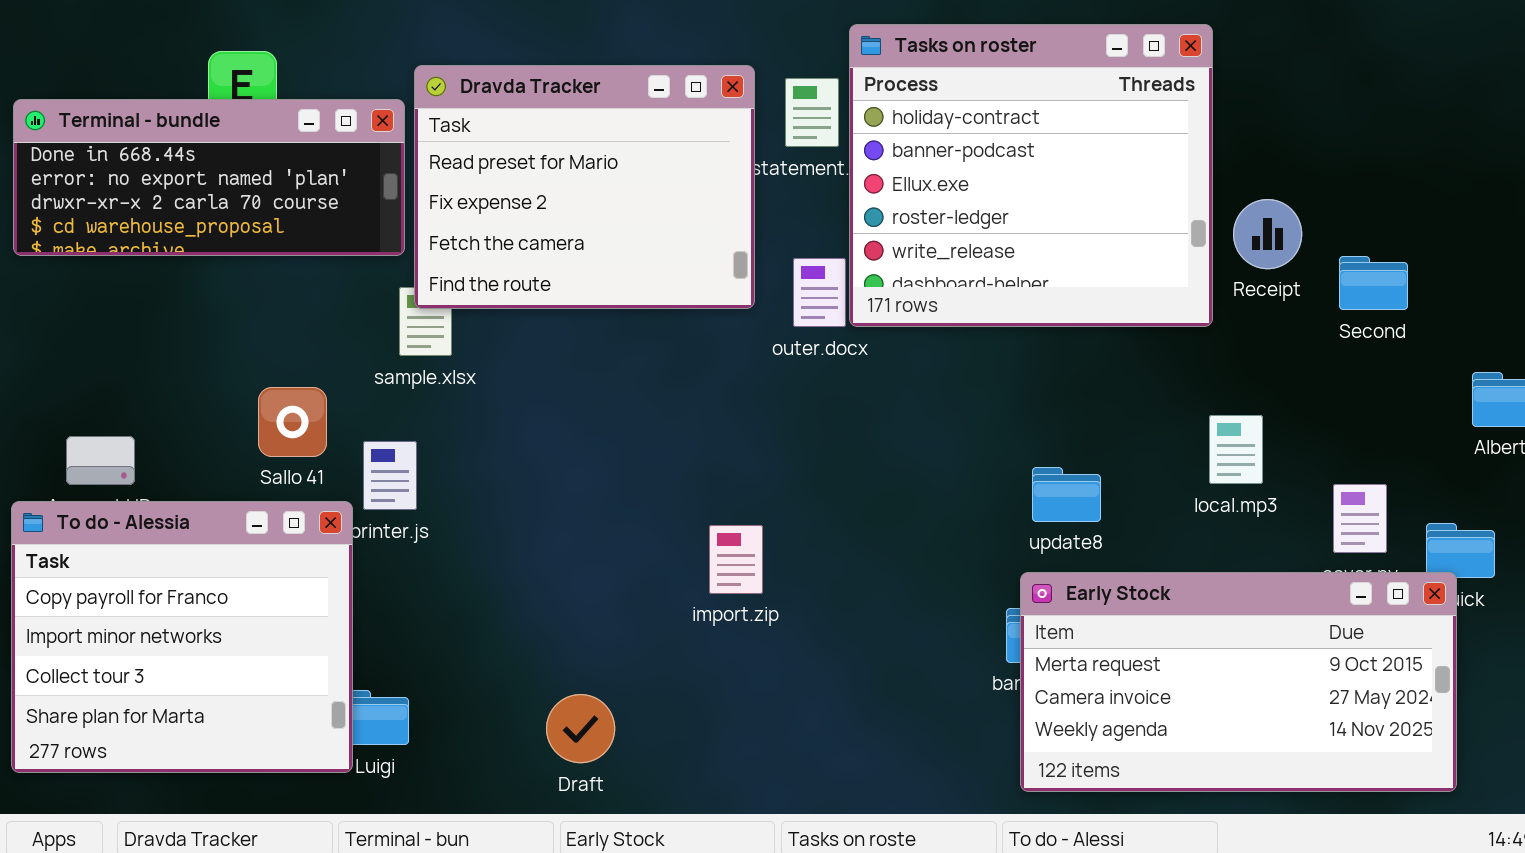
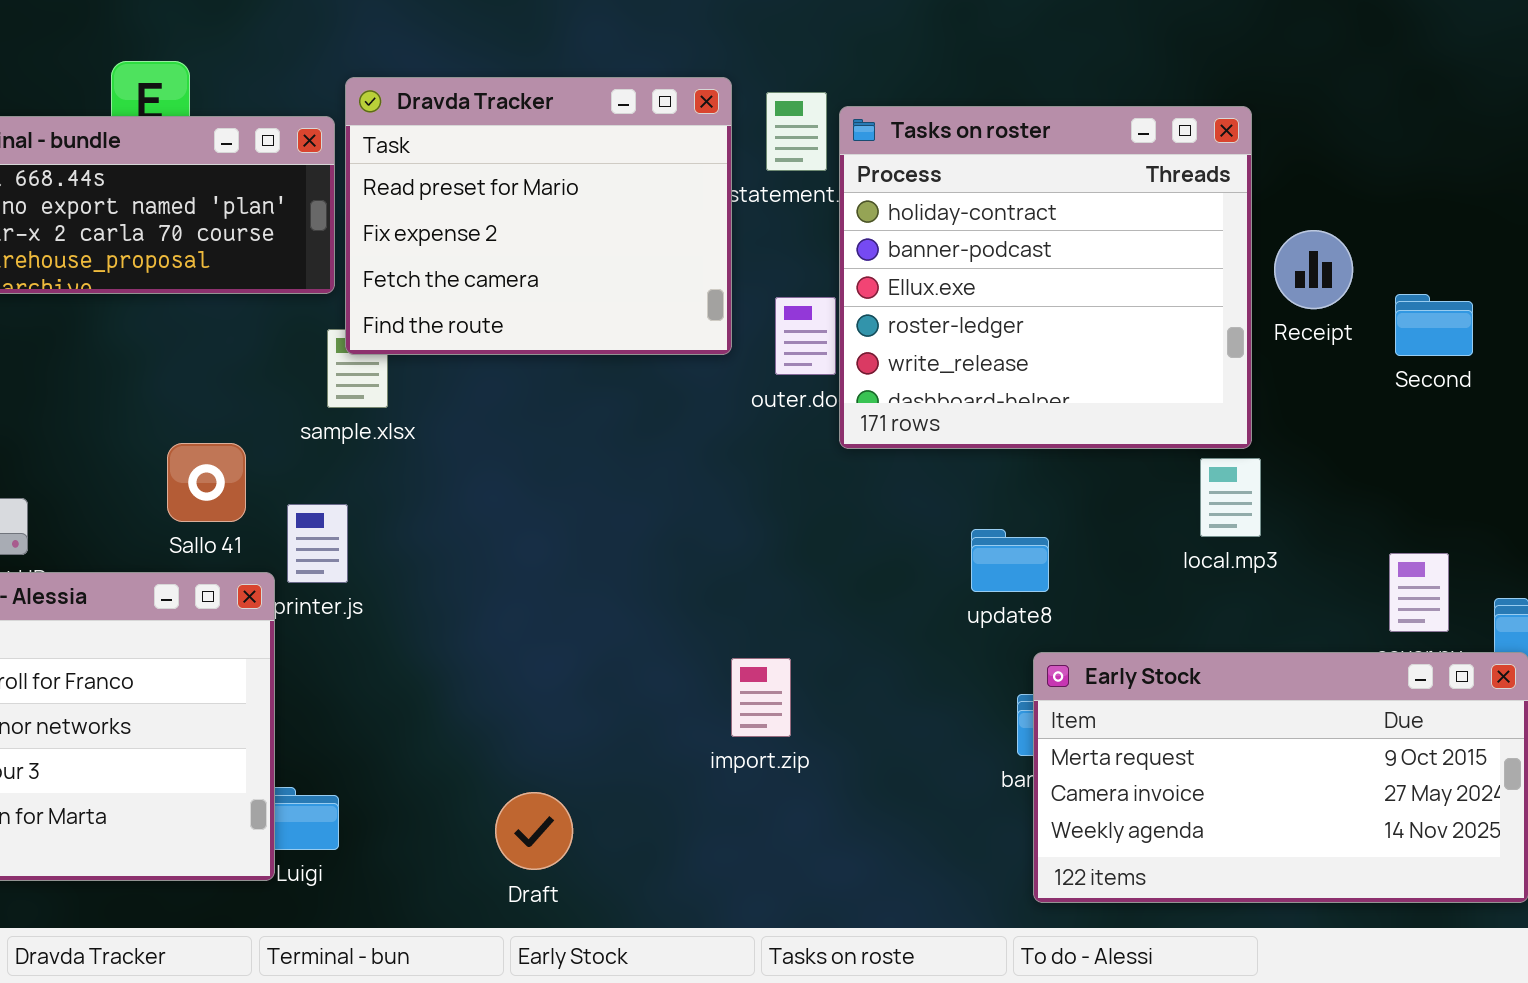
Tasks on roster: [849,24,1213,327] -> [839,106,1252,449], moved
local.mp3: [1209,415,1263,484] -> [1200,458,1261,537], moved
update8: [1032,467,1101,522] -> [971,529,1049,592], moved
import.zip: [709,525,763,594] -> [731,658,791,737], moved

